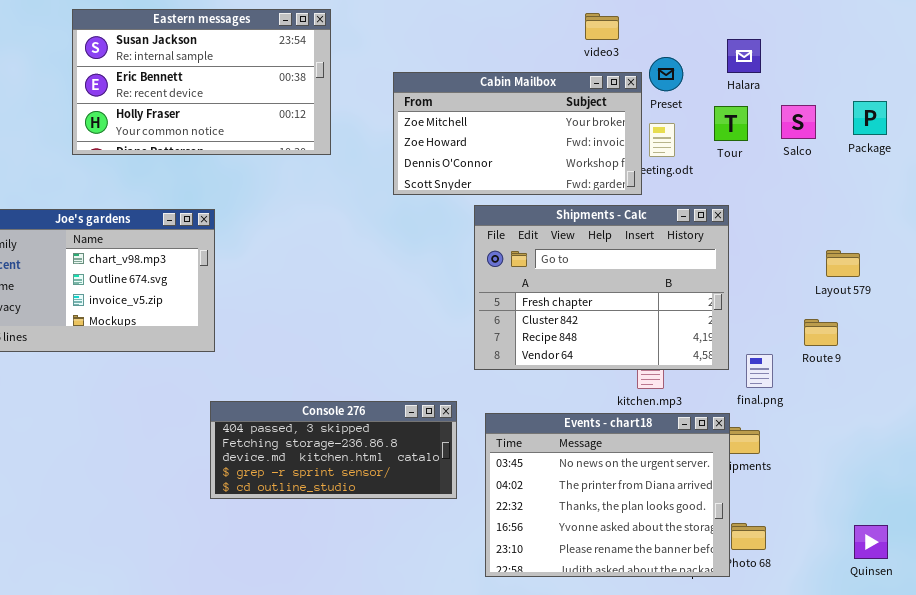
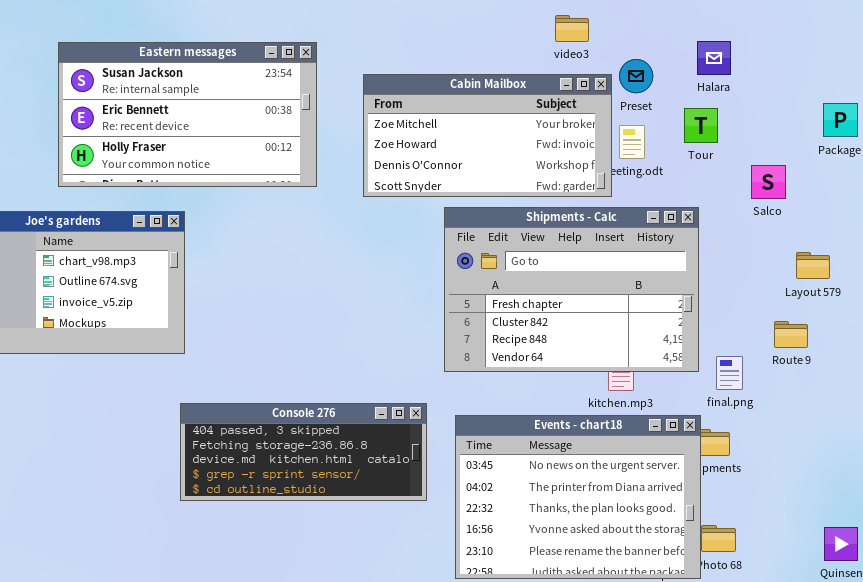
Eastern messages: [72,9,331,155] -> [58,42,317,187], moved
Salco: [781,105,816,139] -> [751,165,786,199], moved

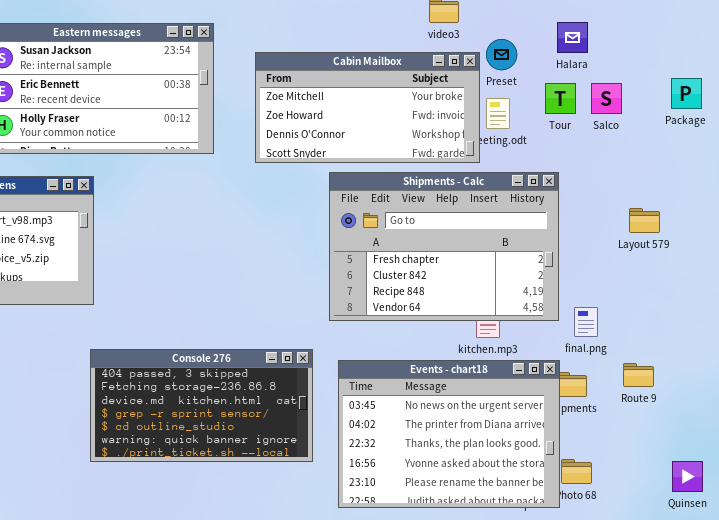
Salco: [751,165,786,199] -> [591,83,622,114], moved
Layout 579: [796,252,830,279] -> [629,208,660,233], moved
Route 9: [774,321,808,348] -> [623,363,654,387], moved
Console 276: [180,403,427,501] -> [90,349,313,462], resized

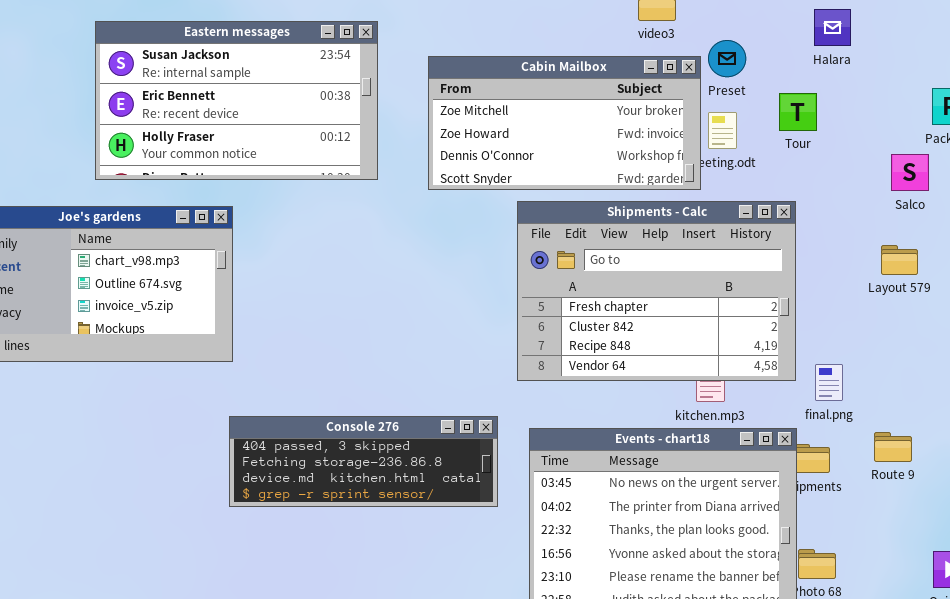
Halara: [557,22,588,53] -> [814,9,851,46], moved
Salco: [591,83,622,114] -> [891,154,929,191], moved
Console 276: [90,349,313,462] -> [229,416,498,507], resized

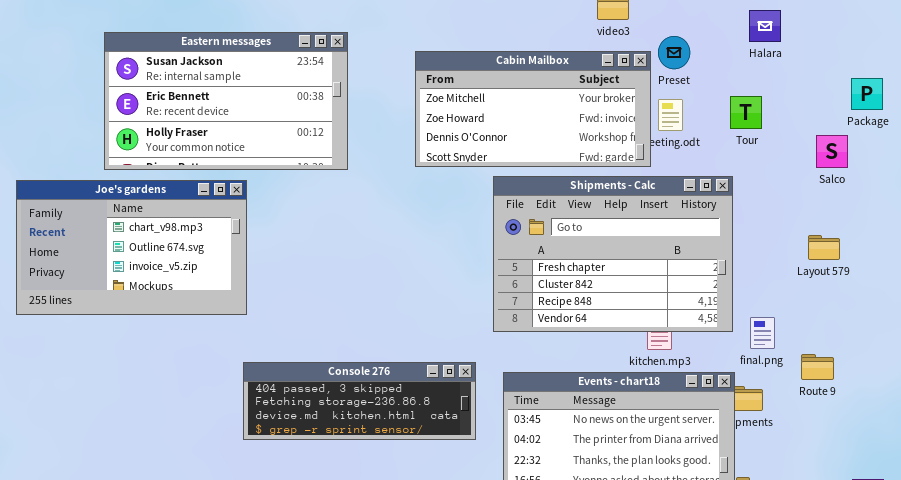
Eastern messages: [95,21,378,180] -> [104,32,348,170], moved
Tour: [779,93,817,131] -> [730,96,762,129], moved
Layout 579: [881,245,918,275] -> [808,235,840,260], moved
Route 9: [874,432,912,462] -> [801,354,834,380], moved

